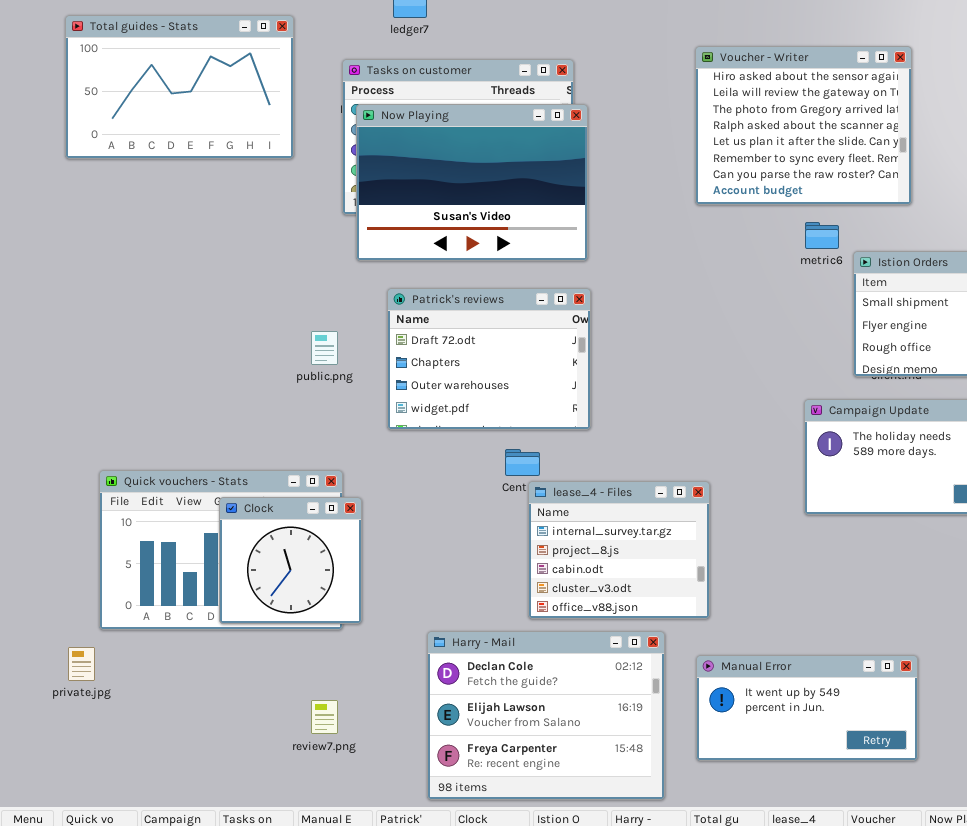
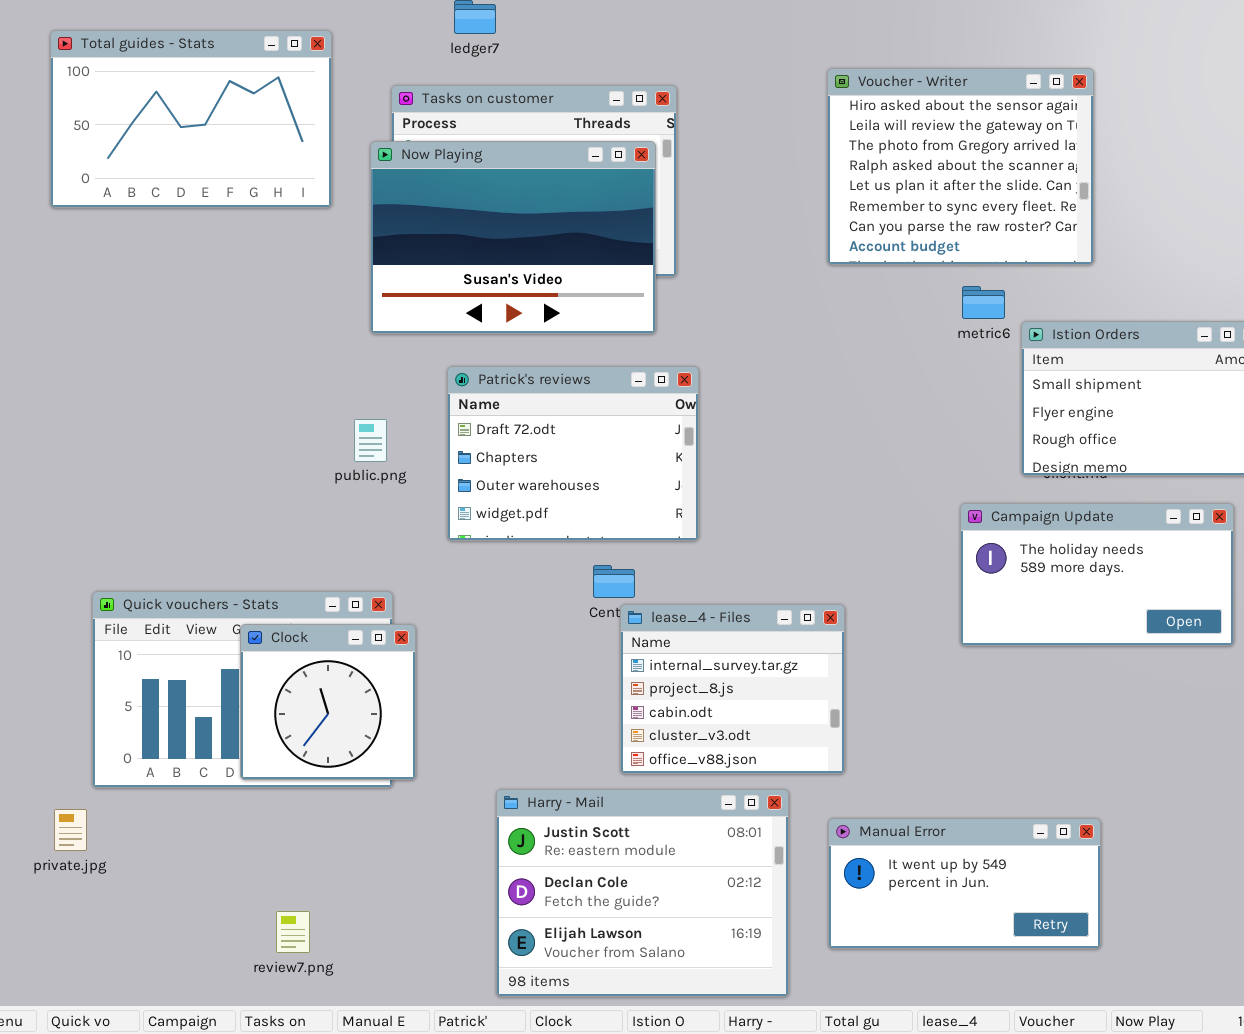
Now Playing: [356,104,588,261] -> [370,141,656,334], moved
Harry - Mail: [427,631,665,800] -> [496,789,789,997], scrolled up 1 row
review7.png: [311,700,338,734] -> [276,911,310,953], moved

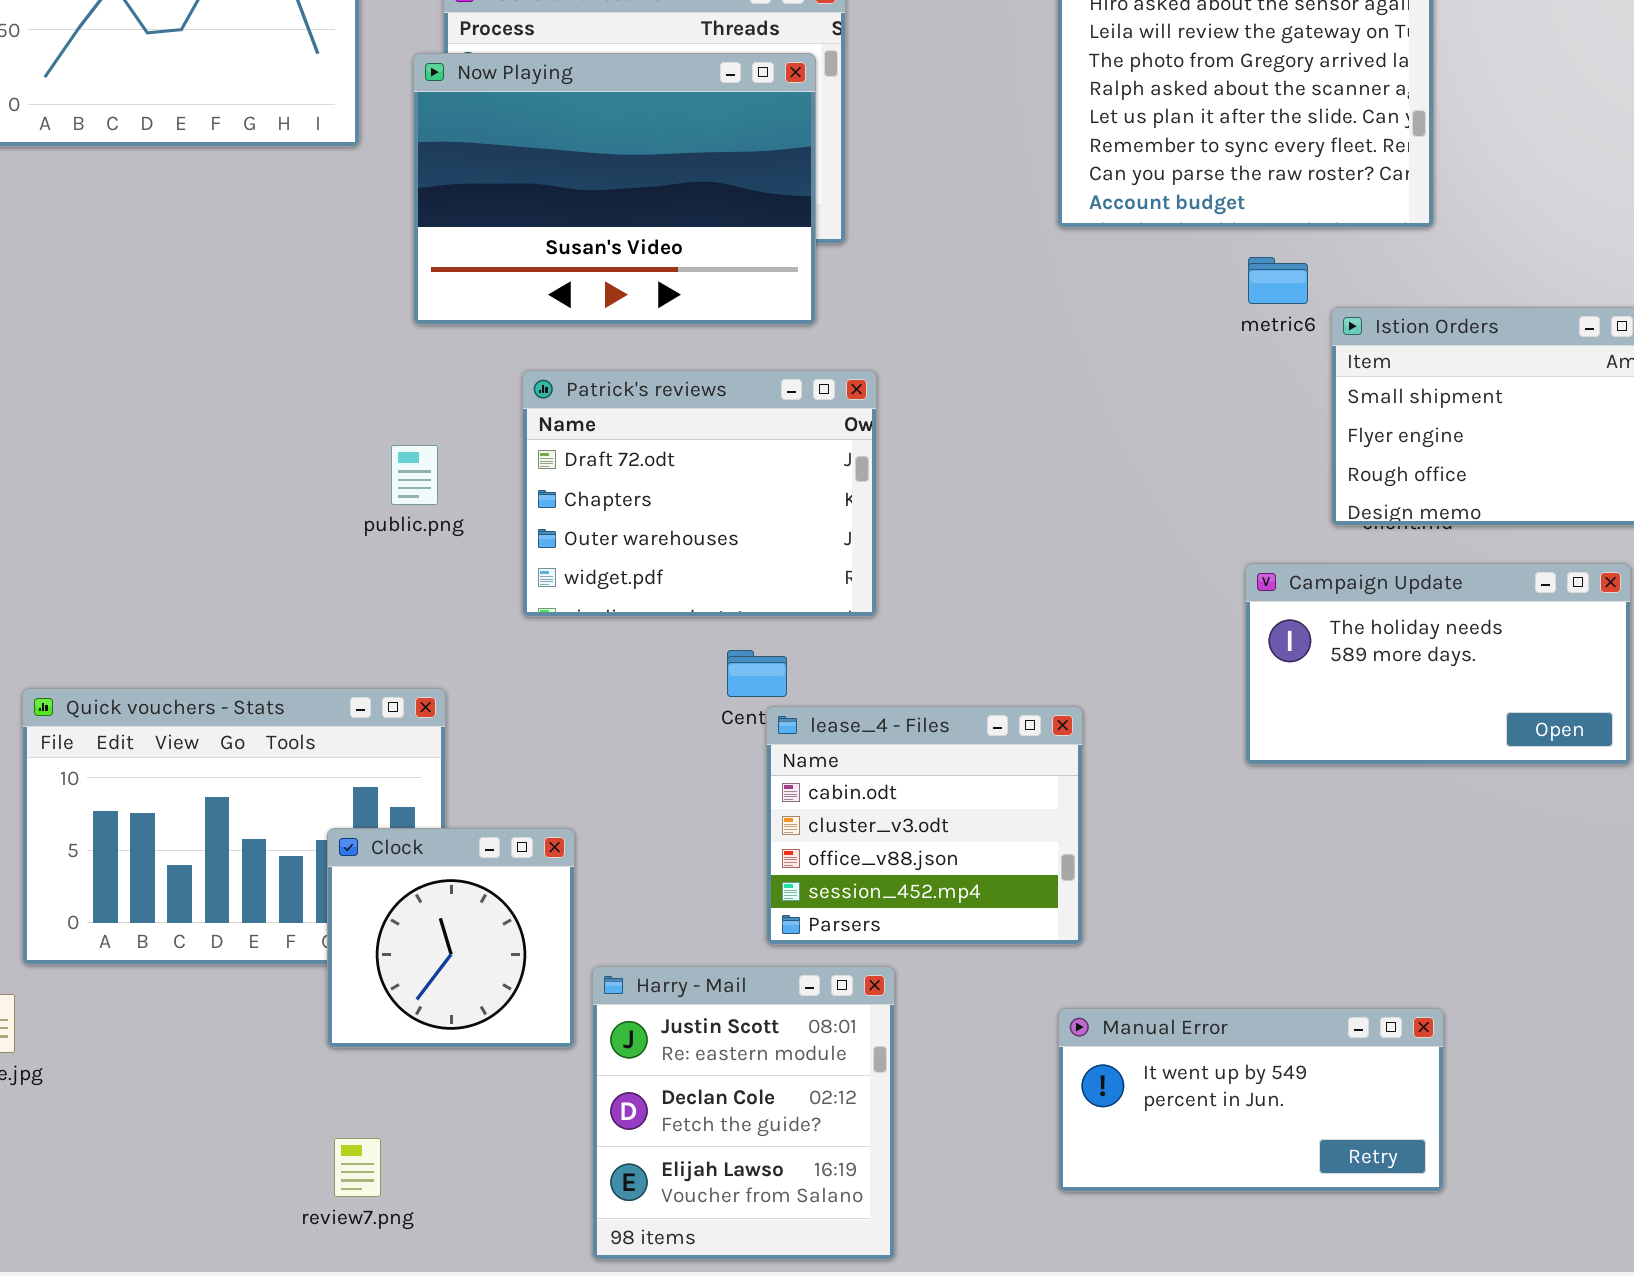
lease_4 - Files: [620,604,845,774] -> [766,706,1083,945], scrolled down 2 rows
Clock: [240,624,416,780] -> [327,828,575,1048], moved
Harry - Mail: [496,789,789,997] -> [592,966,895,1260], resized
review7.png: [276,911,310,953] -> [334,1138,381,1197], moved

